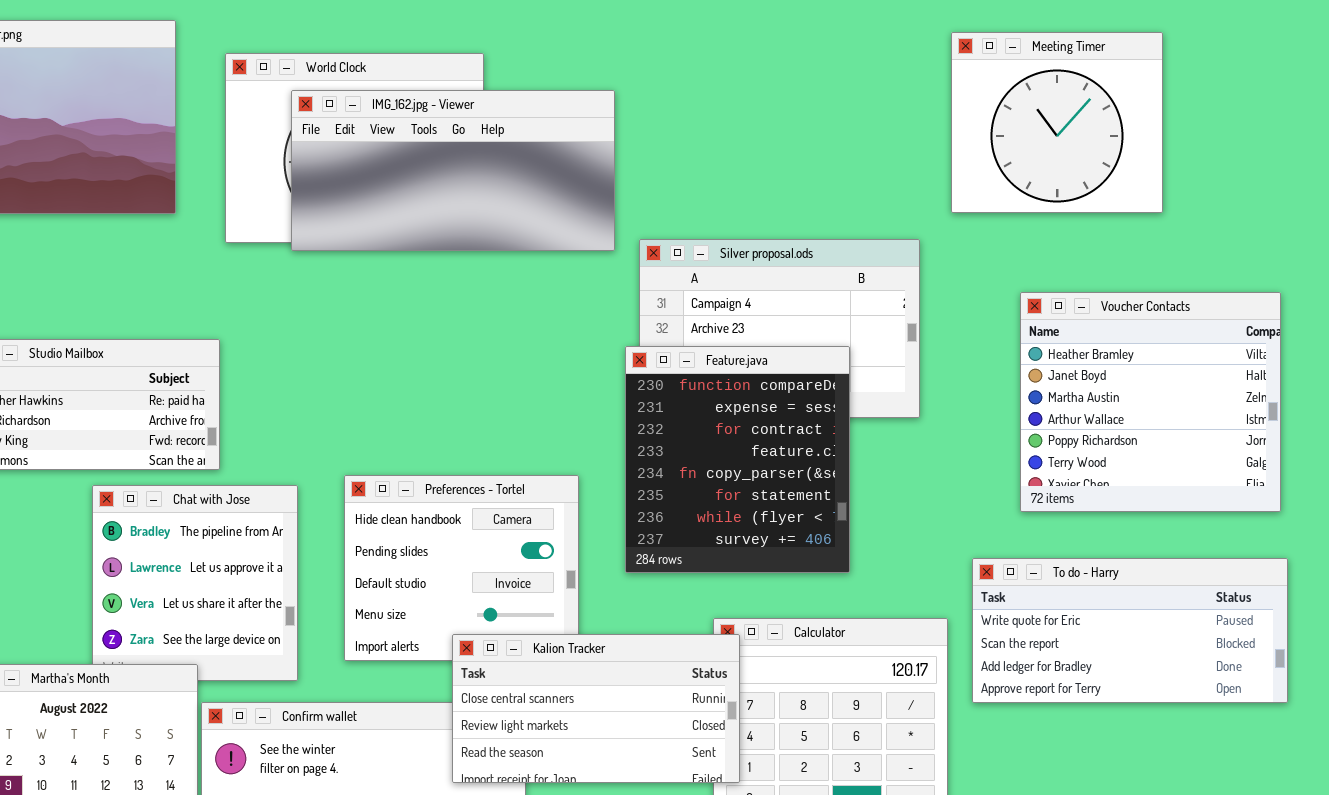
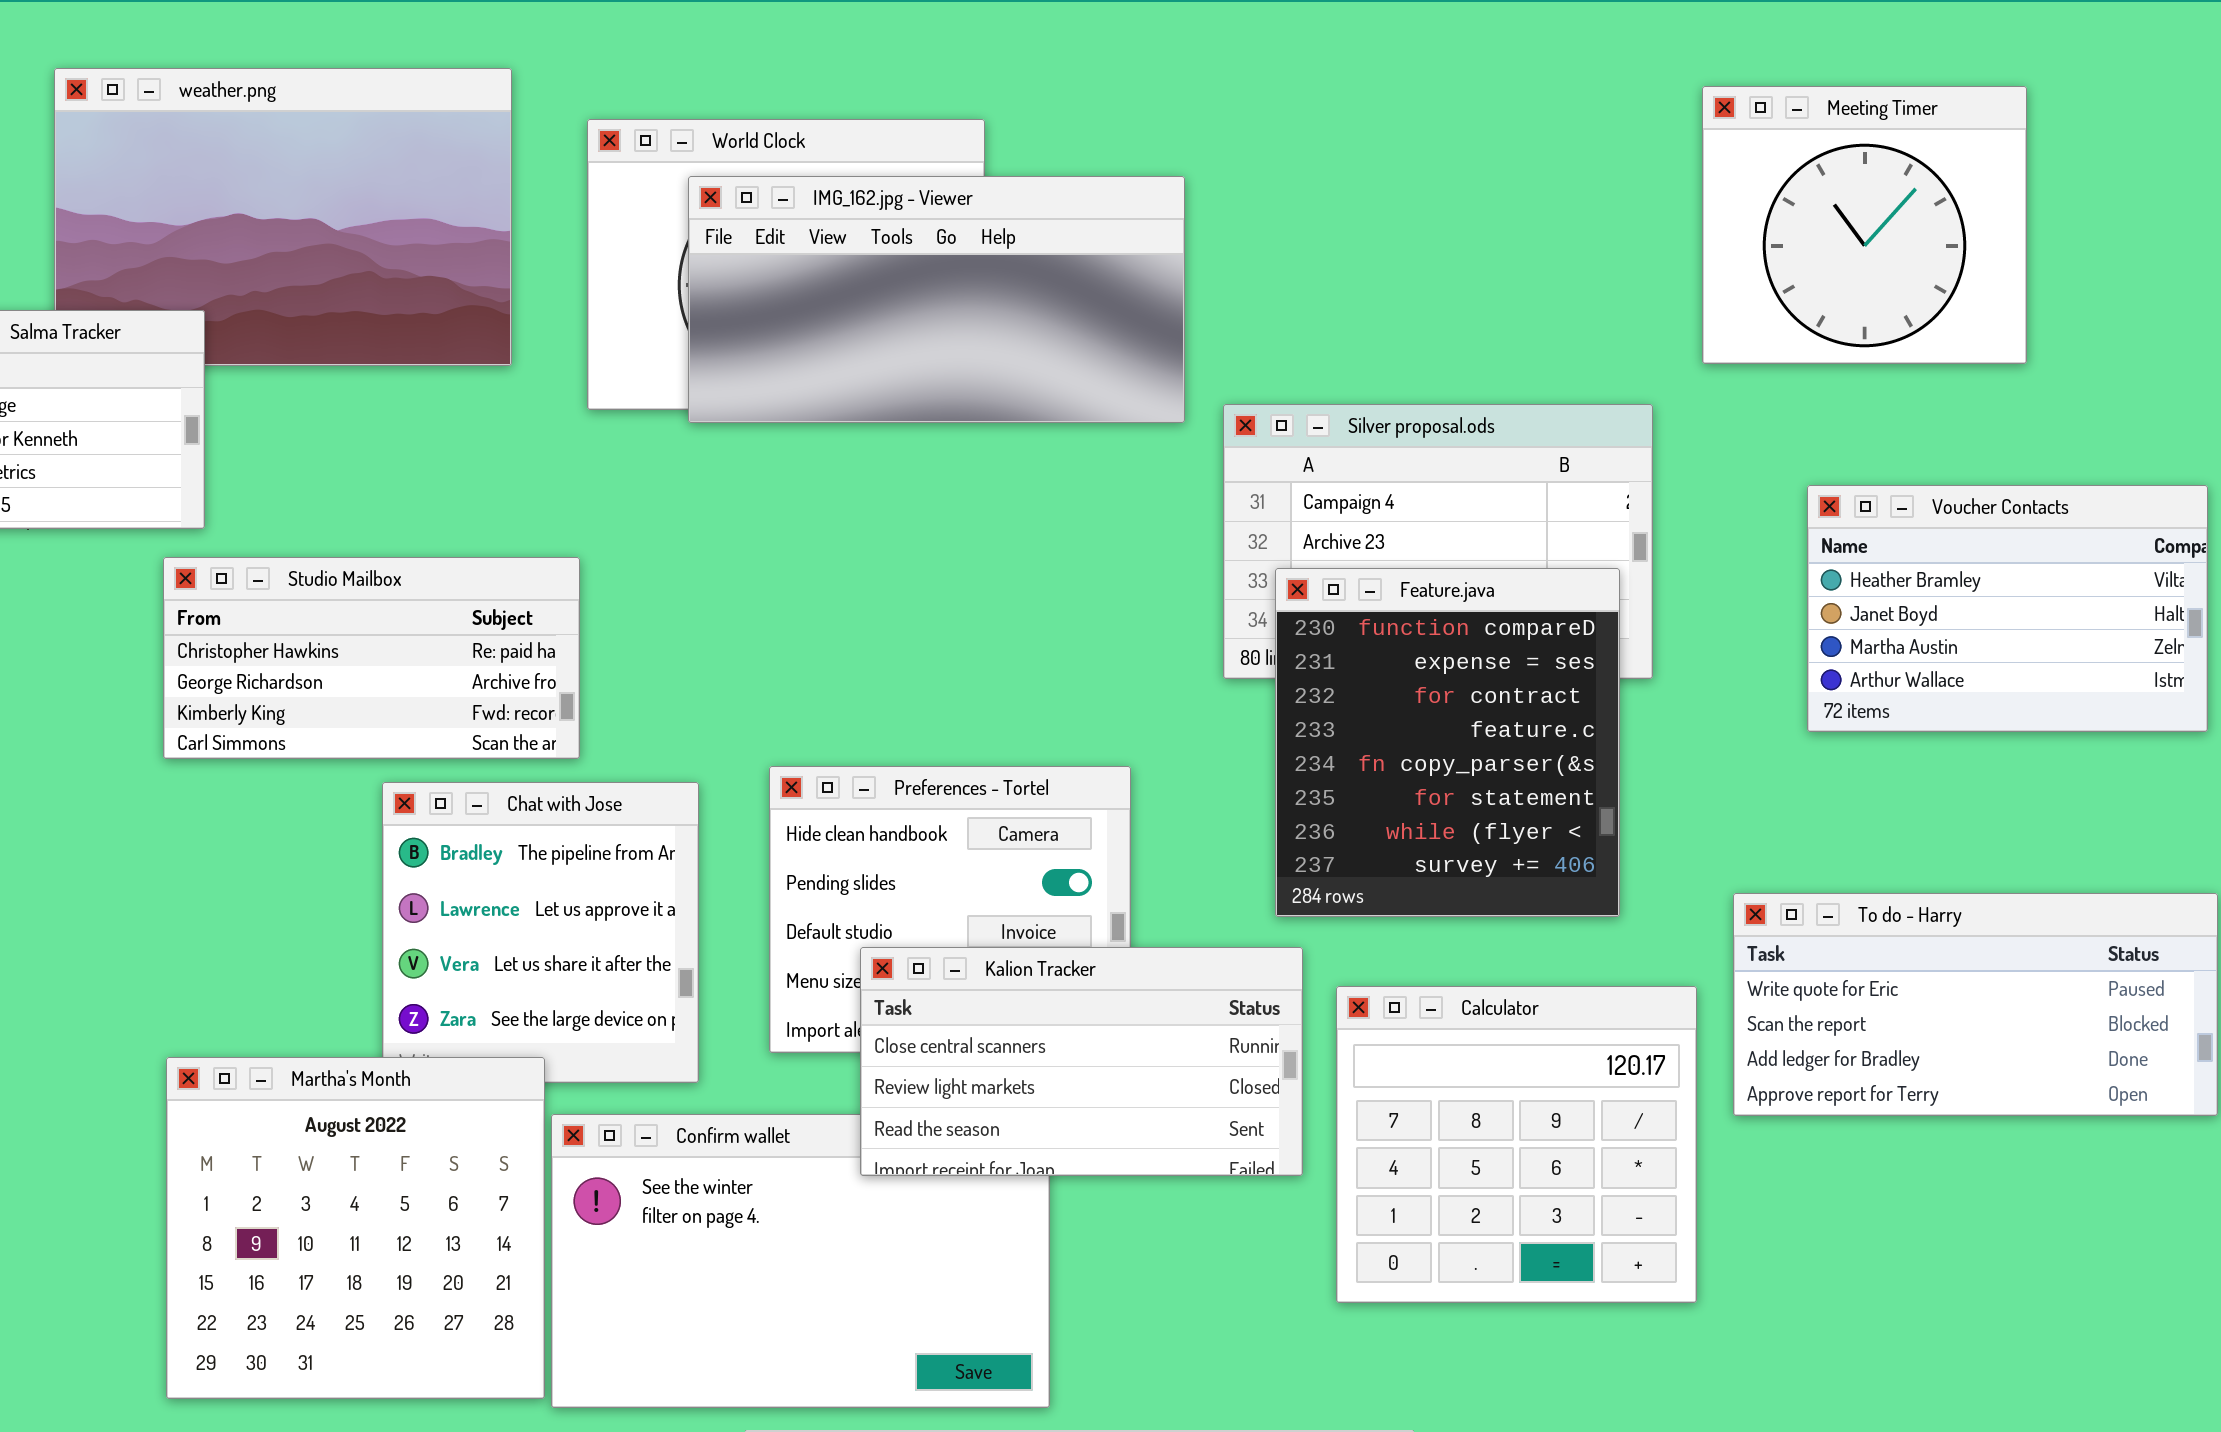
Voucher Contacts: [1020,292,1281,512] -> [1807,485,2208,732], resized
Feature.java: [625,346,850,573] -> [1275,568,1620,917], moved
Kalion Tracker: [452,634,740,783] -> [860,947,1303,1176], moved

